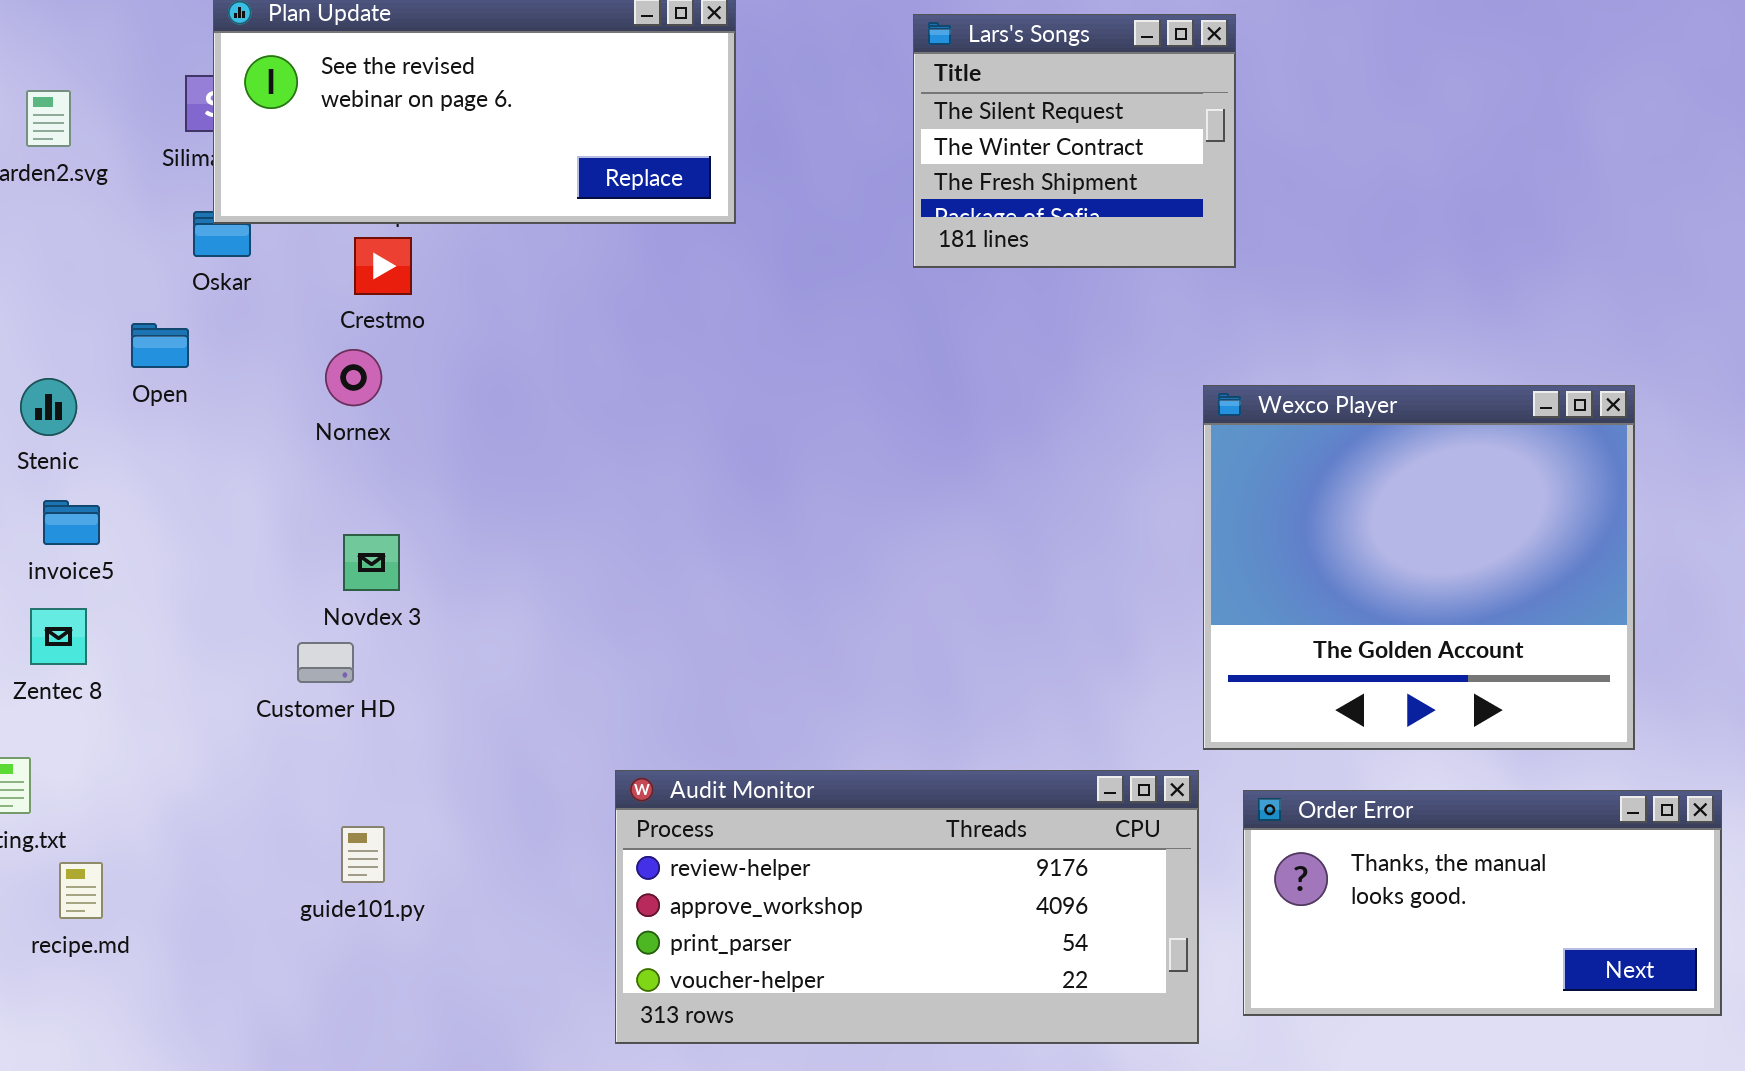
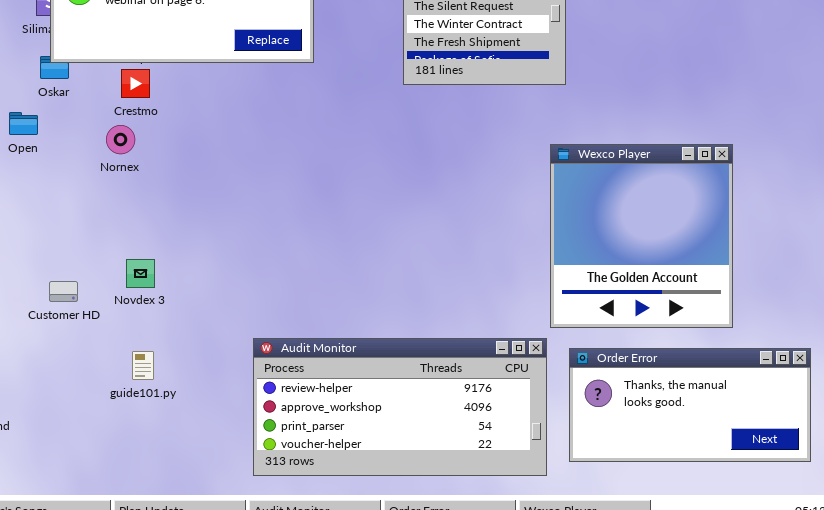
Wexco Player: [1203,385,1635,750] -> [550,144,733,328], resized
Novdex 3: [343,534,400,591] -> [126,259,155,288], moved
Customer HD: [297,642,354,683] -> [49,281,78,302], moved
guide101.py: [341,826,385,883] -> [132,351,154,380], moved

